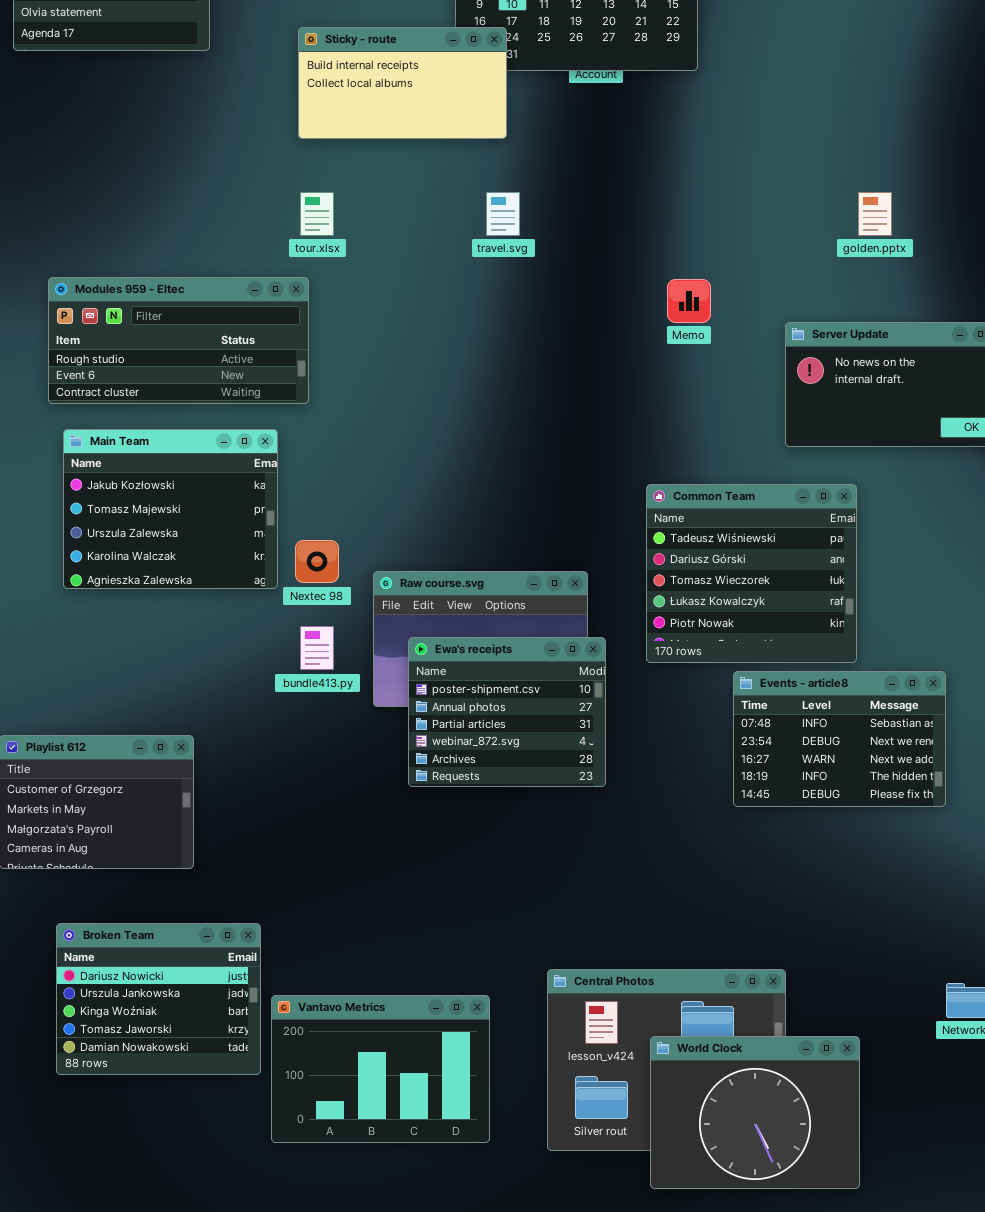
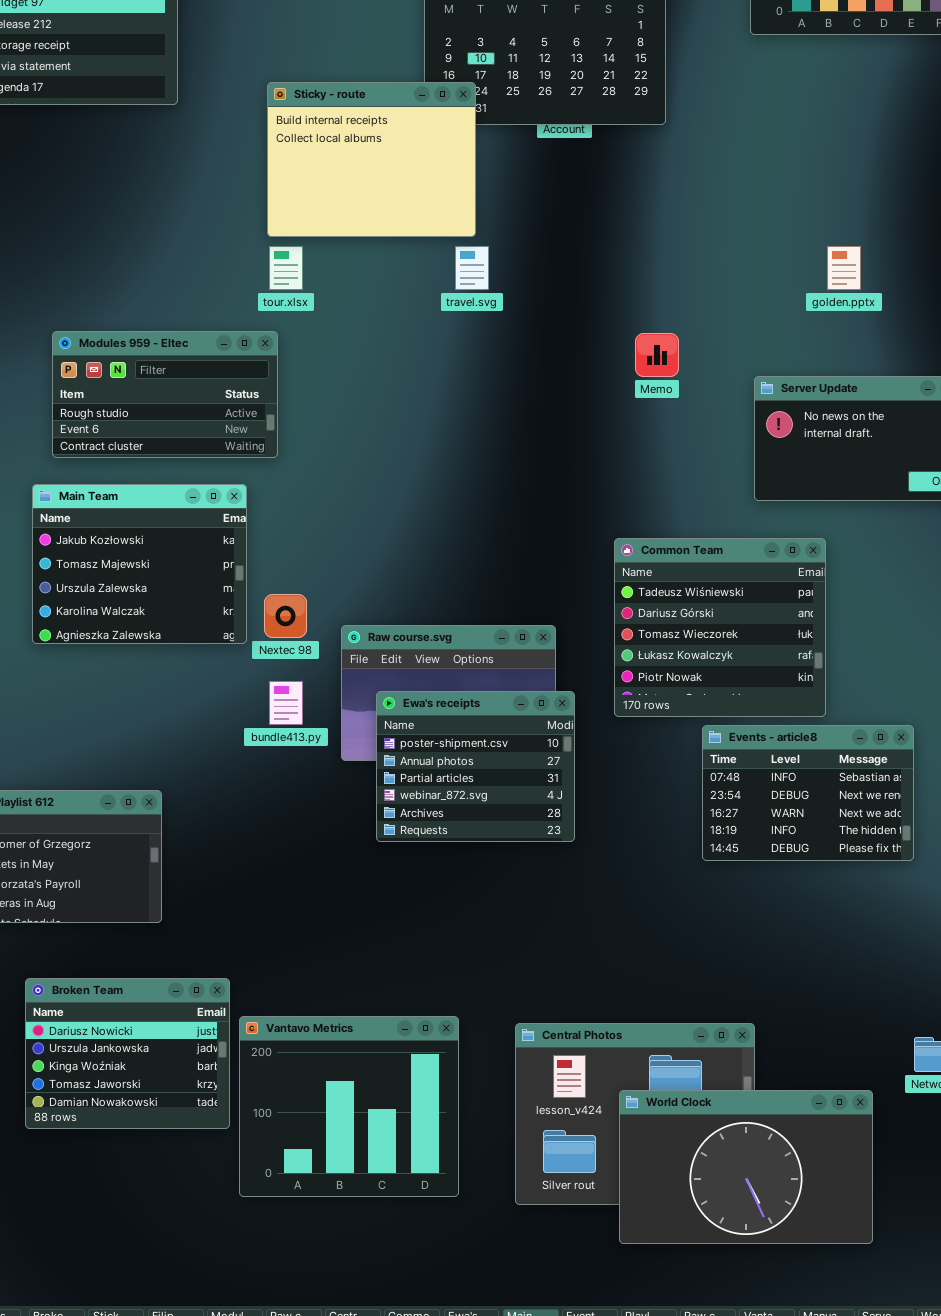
Sticky - route: [298,27,507,139] -> [267,82,476,237], resized
Modules 959 - Eltec: [48,277,309,404] -> [52,331,278,458], resized
Vantavo Metrics: [271,995,490,1143] -> [239,1016,459,1197], resized
World Clock: [650,1036,860,1189] -> [619,1090,873,1244], resized

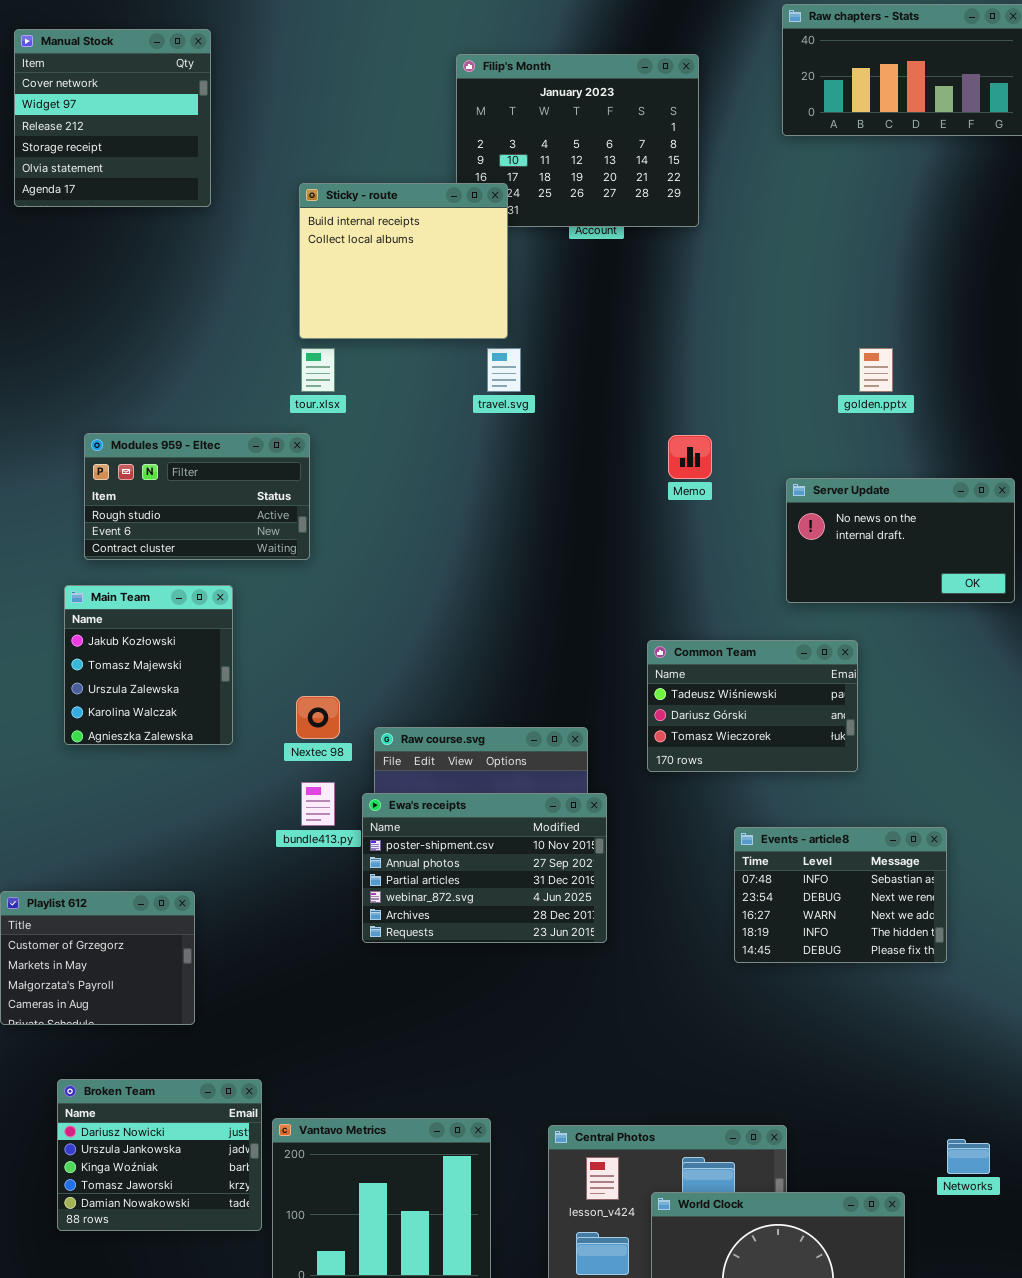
Main Team: [32,484,247,644] -> [64,585,233,745], resized
Common Team: [614,538,826,717] -> [647,640,858,772], resized
Ewa's receipts: [376,691,575,842] -> [362,793,607,943], resized

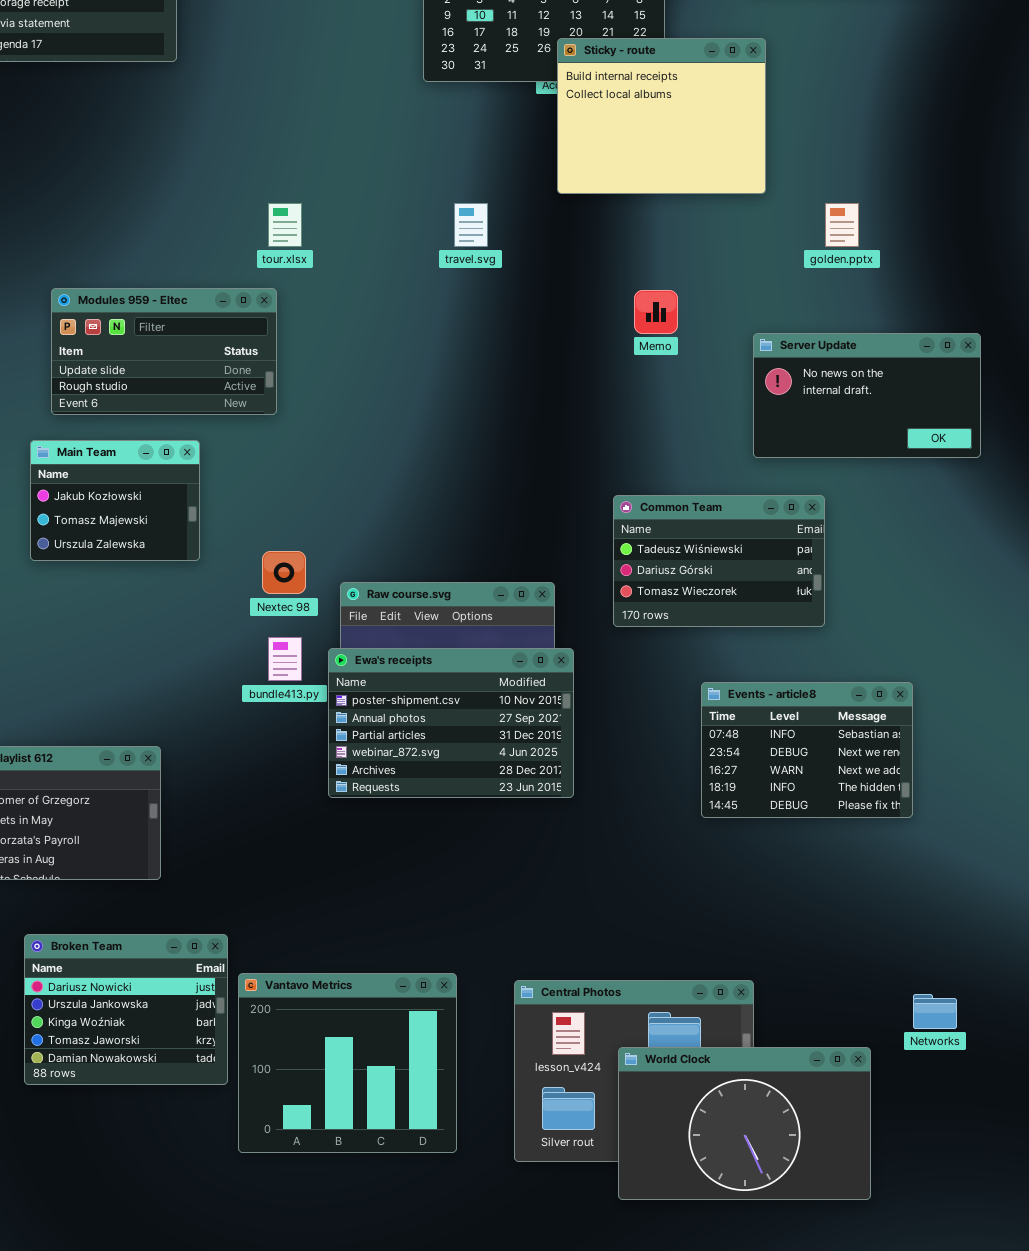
Sticky - route: [299,183,508,339] -> [557,38,766,194], moved
Modules 959 - Eltec: [84,433,310,560] -> [51,288,277,415], scrolled up 1 row
Main Team: [64,585,233,745] -> [30,440,200,561], resized

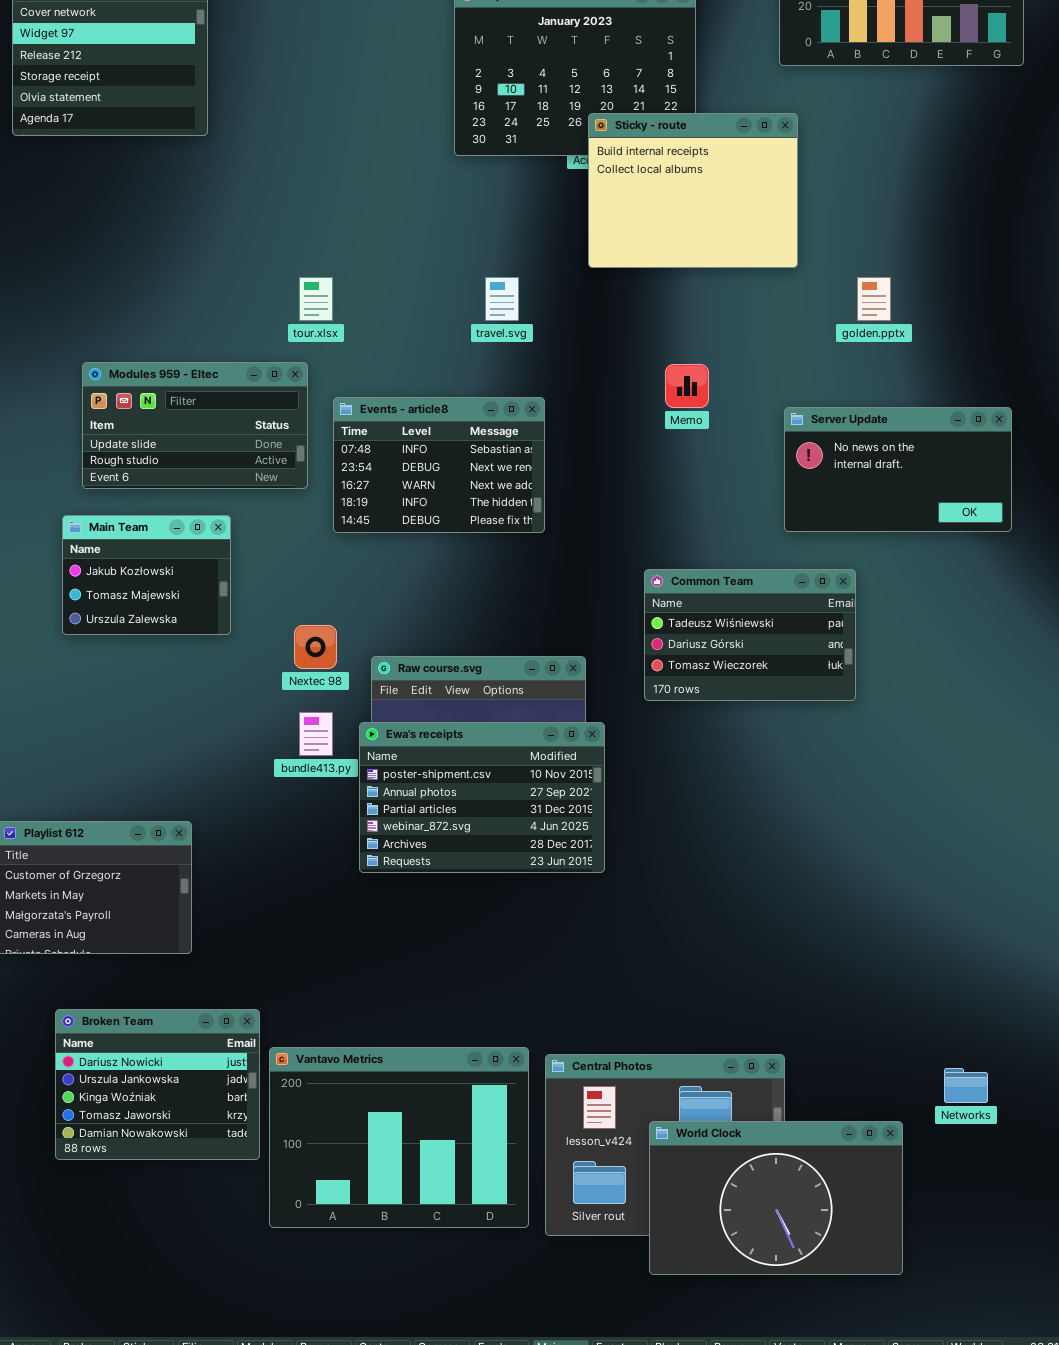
Events - article8: [701,682,913,818] -> [333,397,545,533], moved
Vantavo Metrics: [238,973,457,1153] -> [269,1047,529,1228], resized

